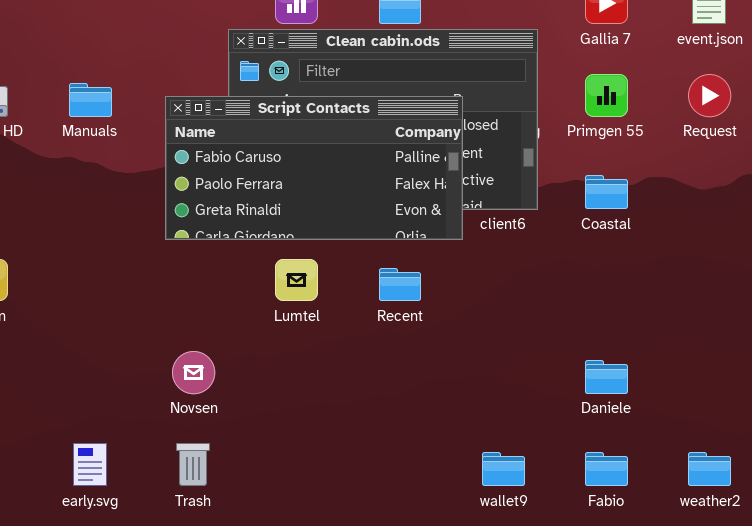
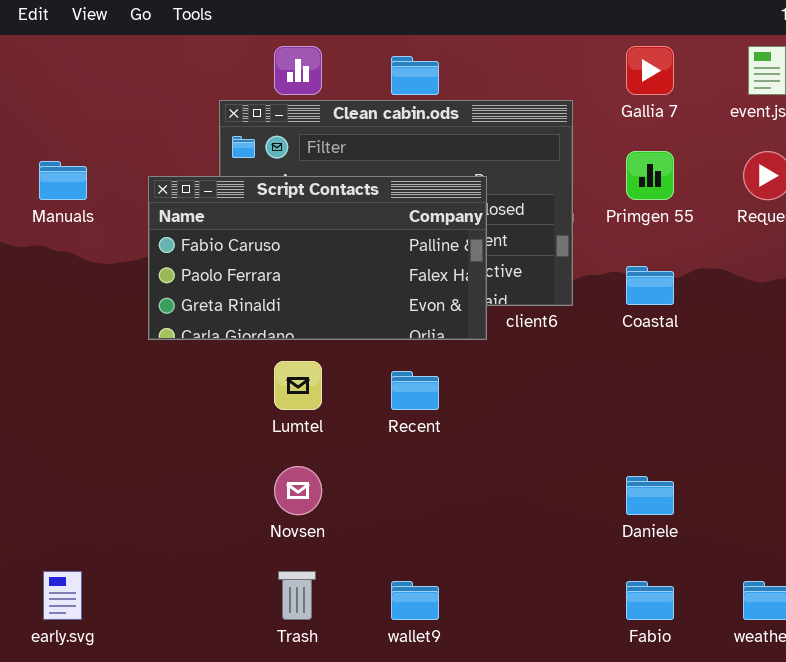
Novsen: [172,351,215,394] -> [274,466,322,515], moved
Trash: [176,443,210,486] -> [278,571,316,620], moved
wallet9: [482,452,525,486] -> [391,581,439,620], moved

